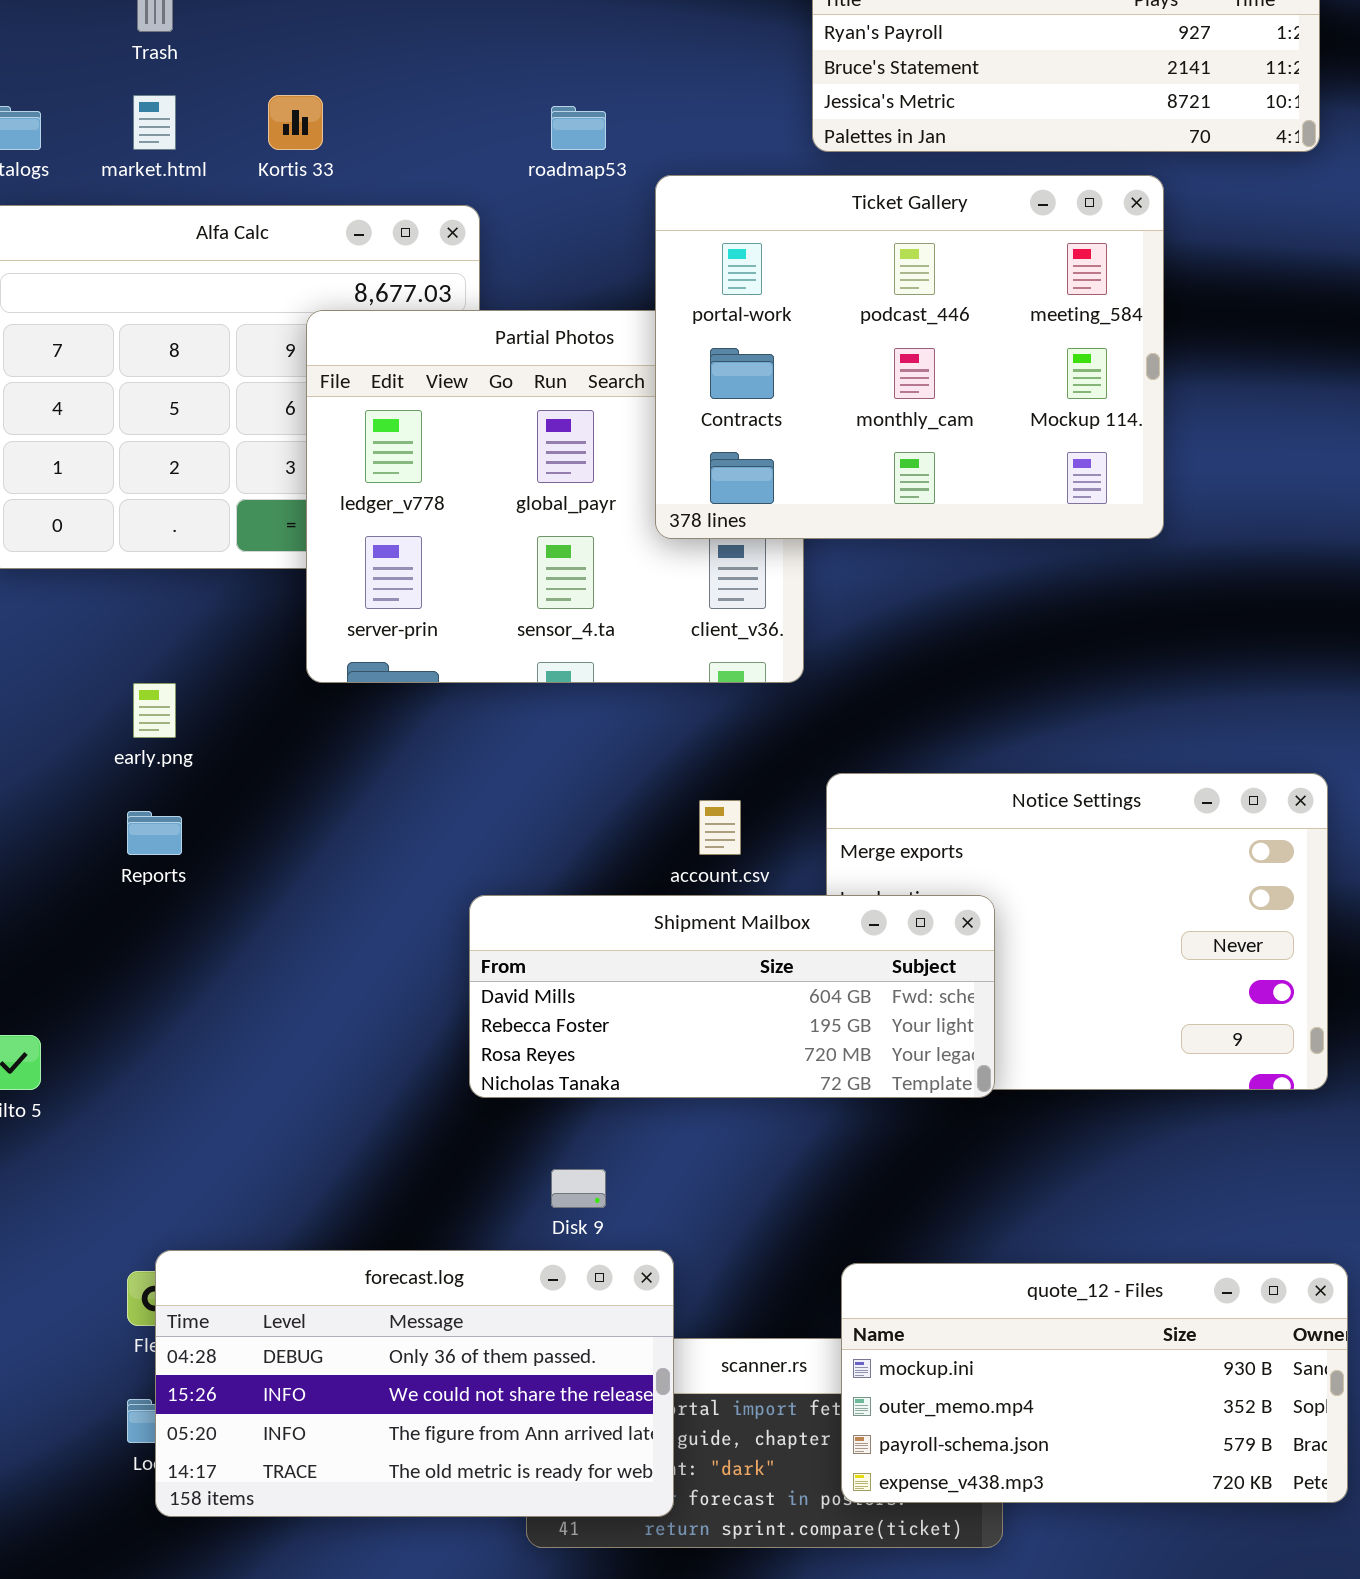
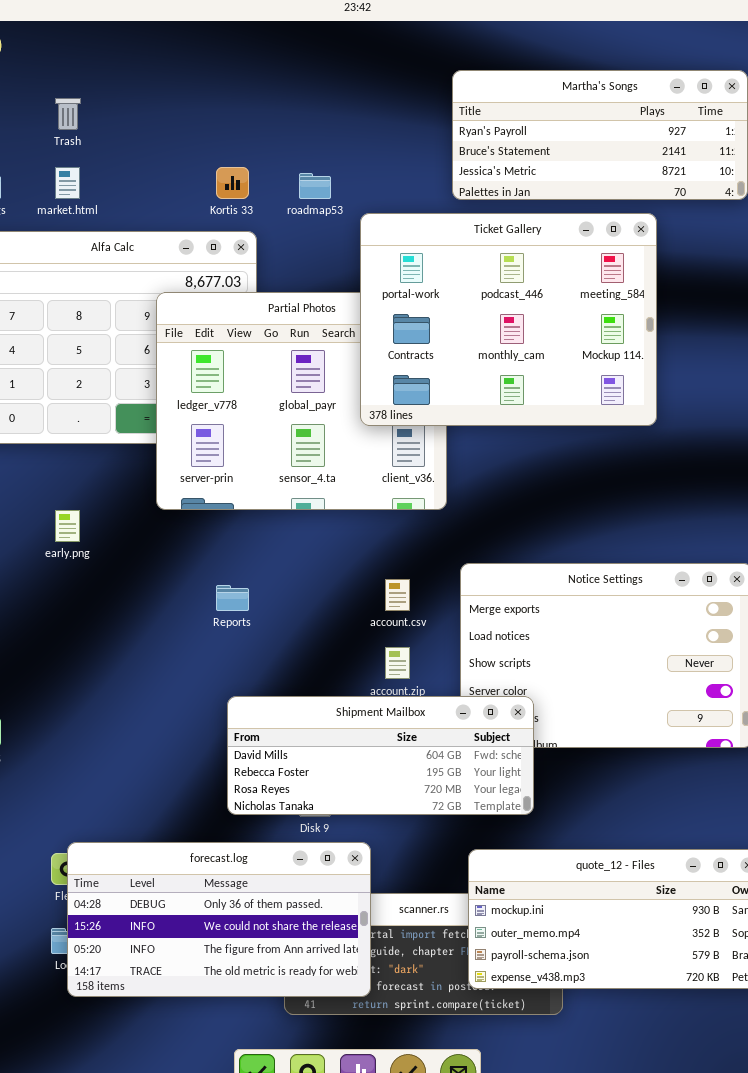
Kortis 33: [268,95,323,150] -> [216,167,249,199], moved
Reports: [127,811,182,855] -> [216,585,249,611], moved
Shipment Mailbox: [469,895,995,1098] -> [227,696,534,815], moved

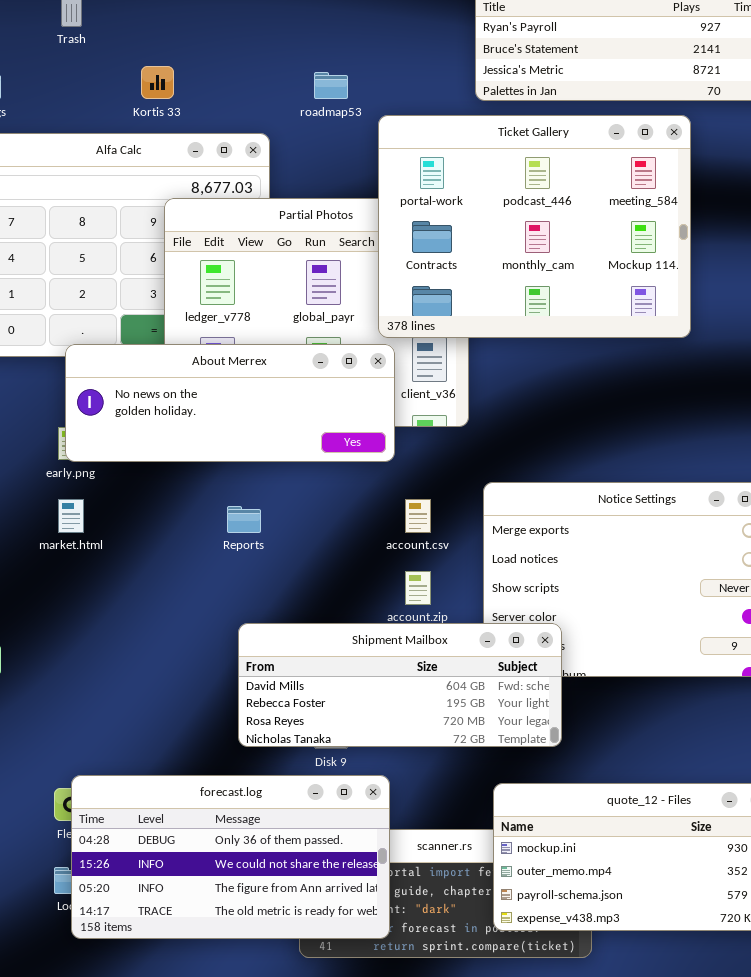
market.html: [55,167,80,199] -> [58,499,84,533], moved
Kortis 33: [216,167,249,199] -> [141,66,174,99], moved
About Merrex: none -> [65,344,395,462], opened

